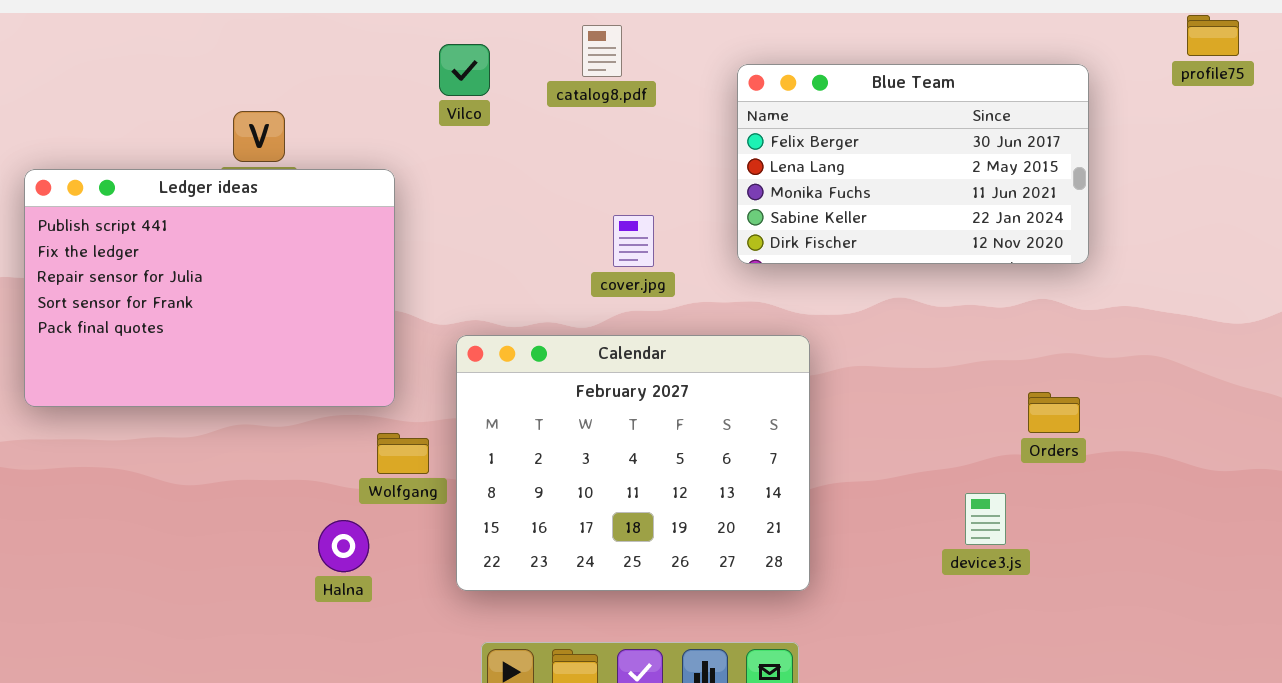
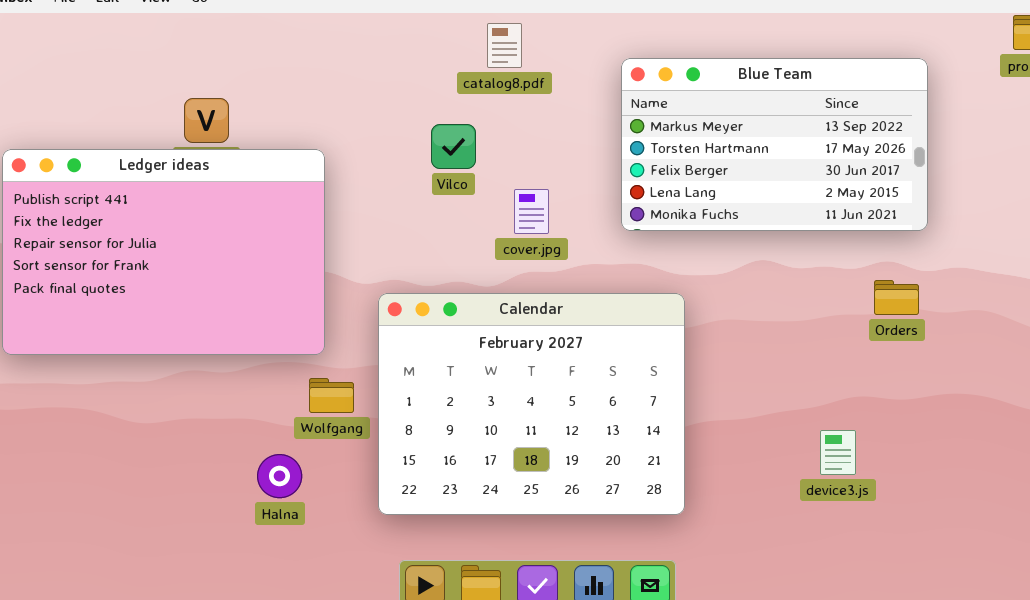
Vilco: [439,44,490,96] -> [431,124,476,169], moved
Blue Team: [737,64,1089,264] -> [621,58,928,231], scrolled up 2 rows
Orders: [1028,392,1080,433] -> [874,280,919,315], moved

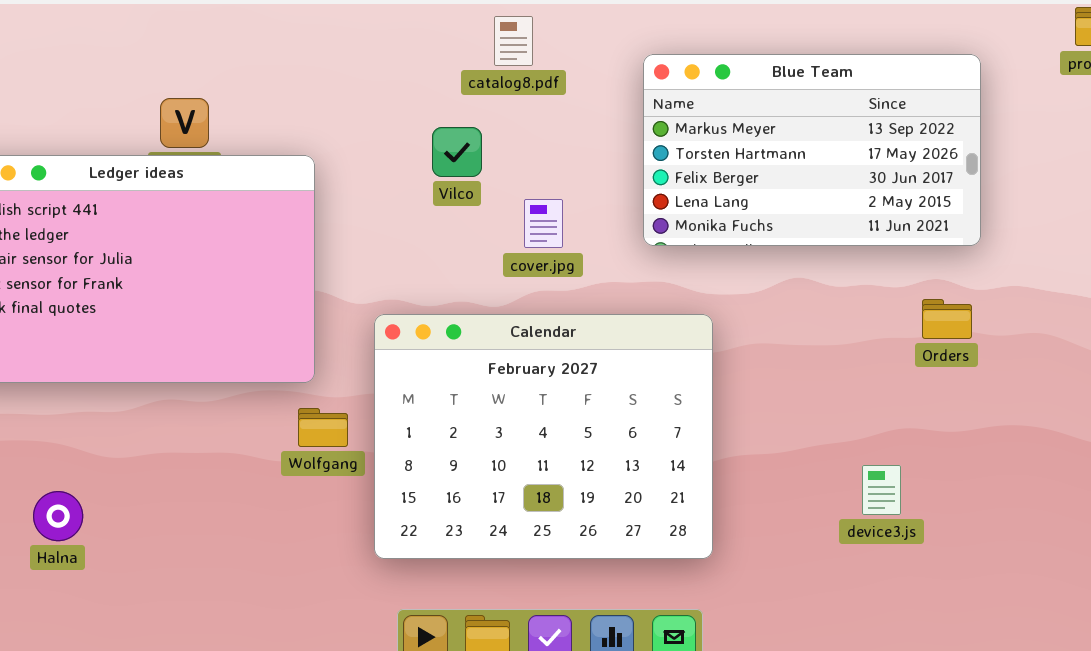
Halna: [257,454,302,498] -> [33,491,83,541], moved

